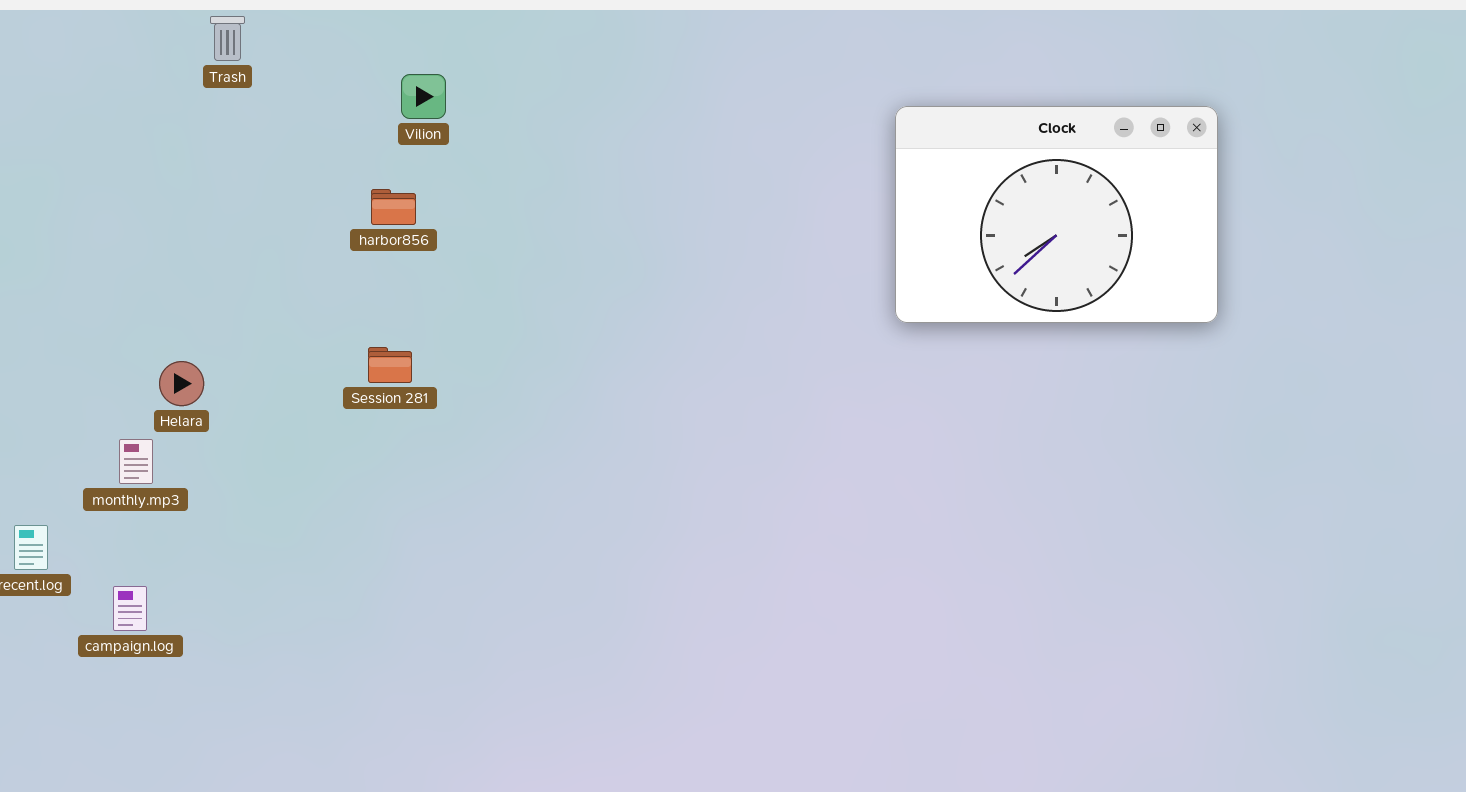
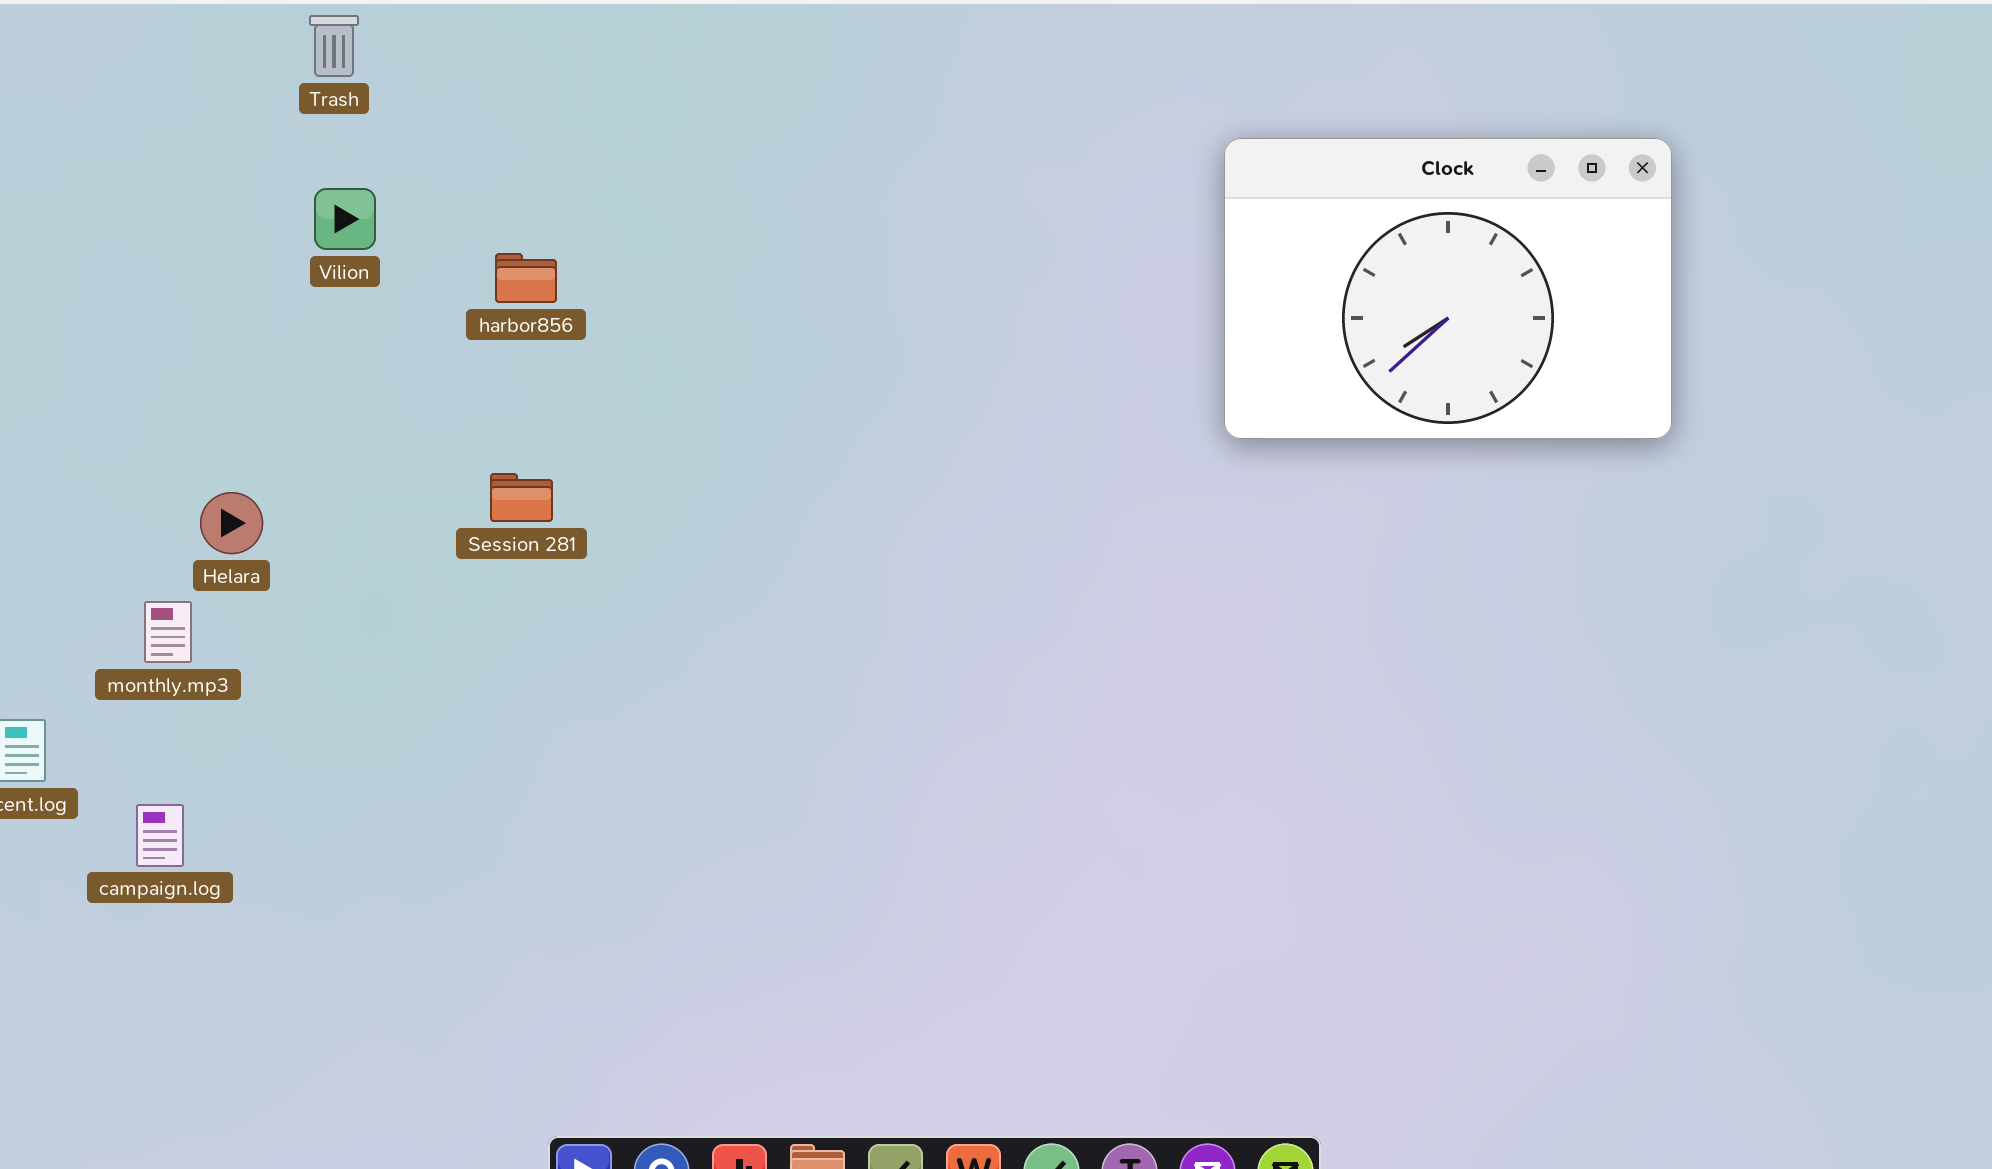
Trash: [210,16,245,61] -> [309,15,359,77], moved
Vilion: [401,74,446,119] -> [314,188,376,250], moved

